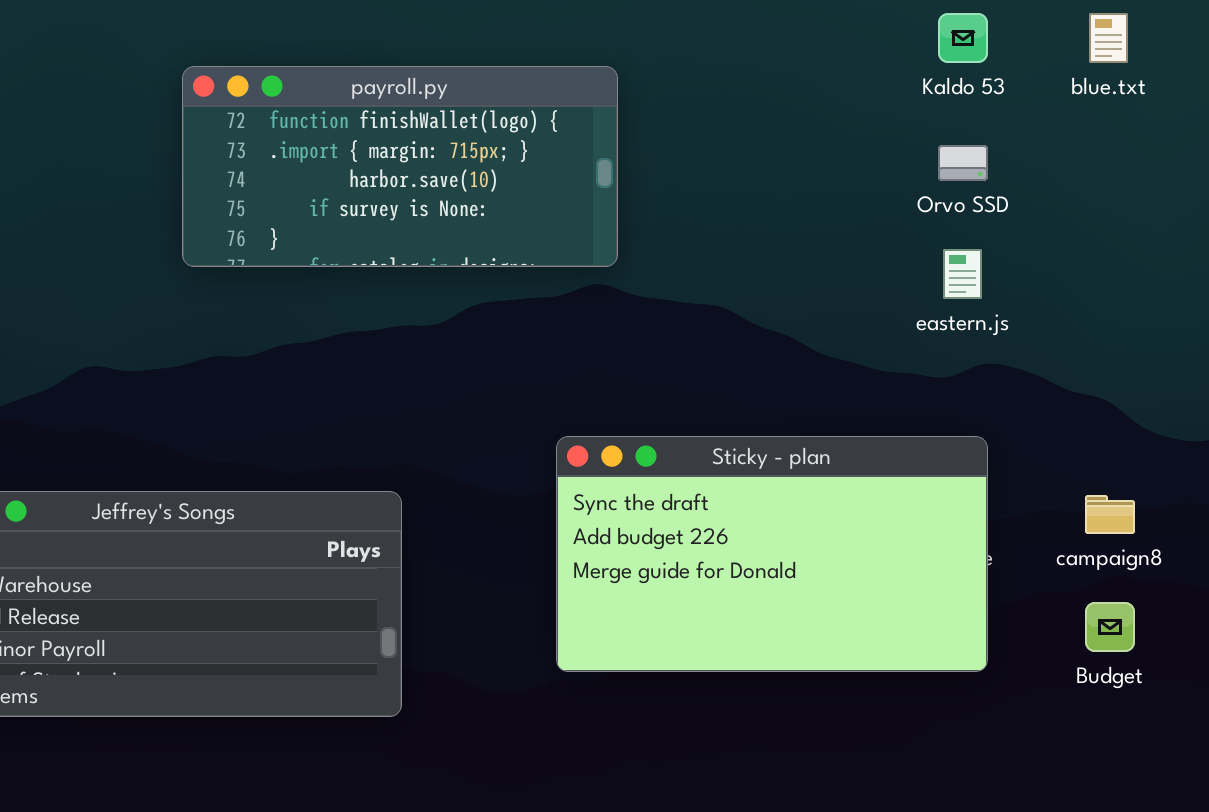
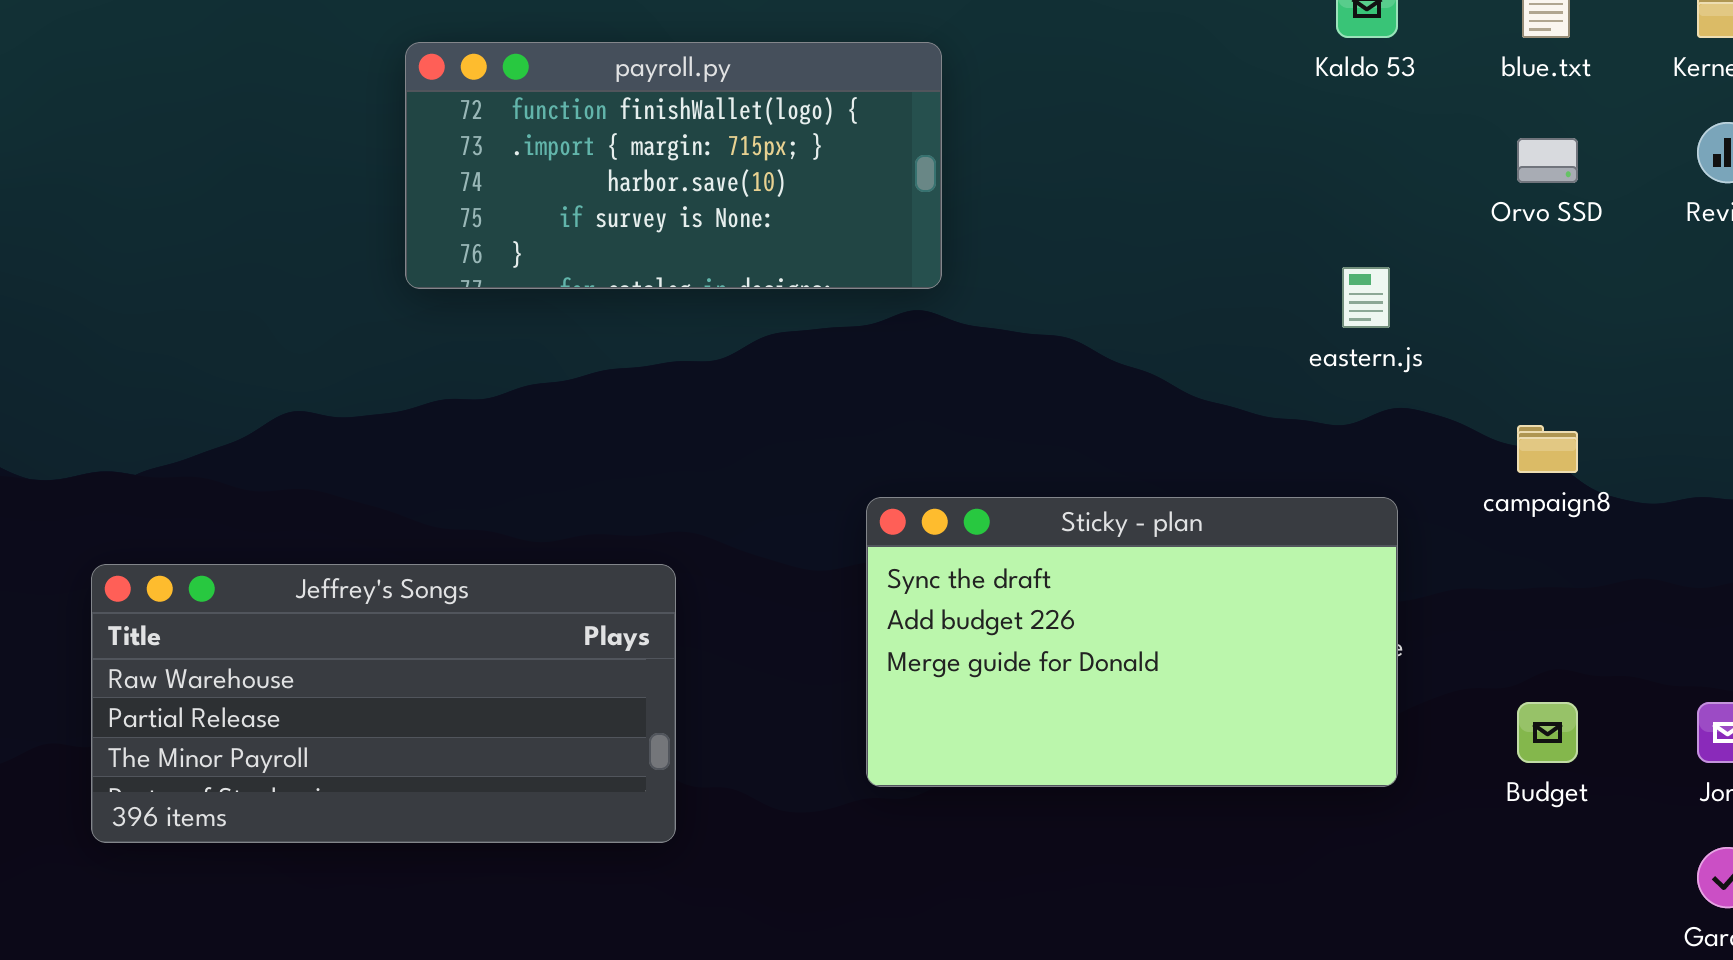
Orvo SSD: [938,145,988,181] -> [1517,138,1578,183], moved
campaign8: [1085,495,1135,534] -> [1517,425,1578,473], moved

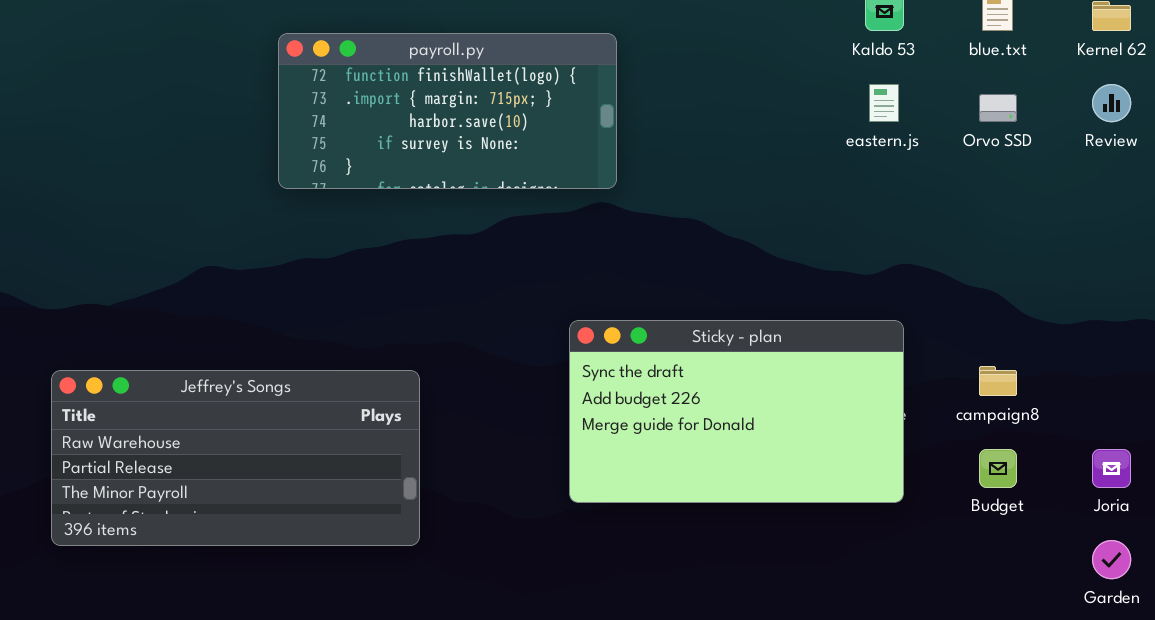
eastern.js: [1342,267,1390,328] -> [869,84,899,122], moved
campaign8: [1517,425,1578,473] -> [979,366,1017,396], moved
Jeffrey's Songs: [91,564,676,843] -> [51,370,420,546], moved

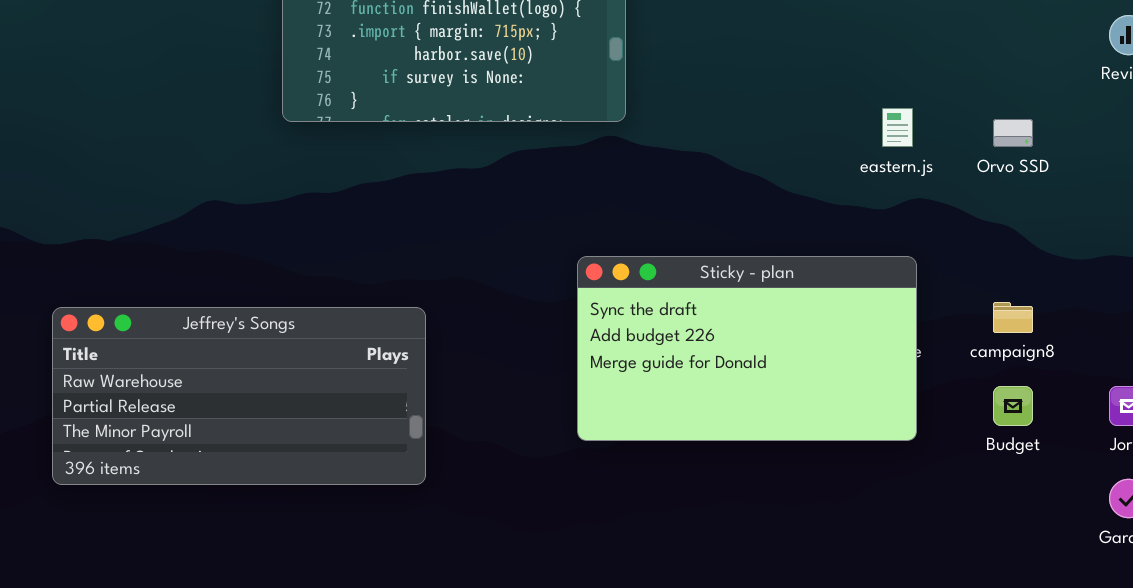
eastern.js: [869,84,899,122] -> [882,108,913,147], moved
Orvo SSD: [979,94,1017,122] -> [993,119,1033,147], moved

